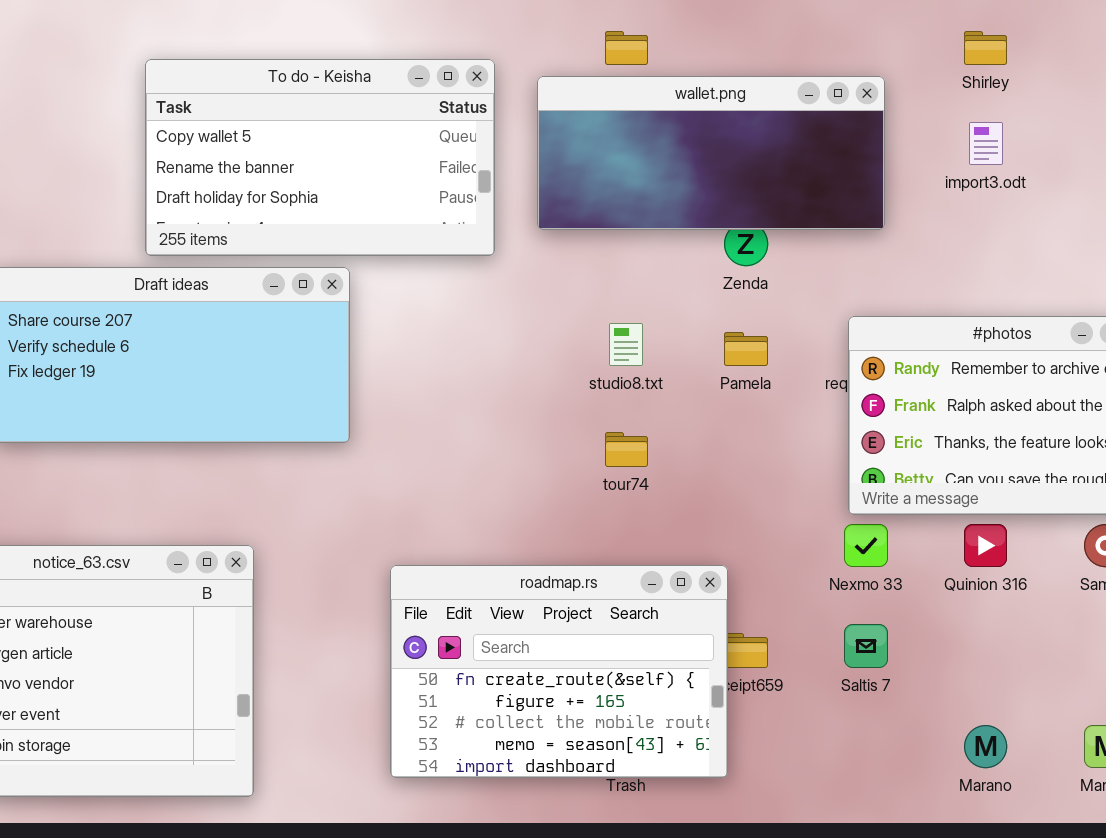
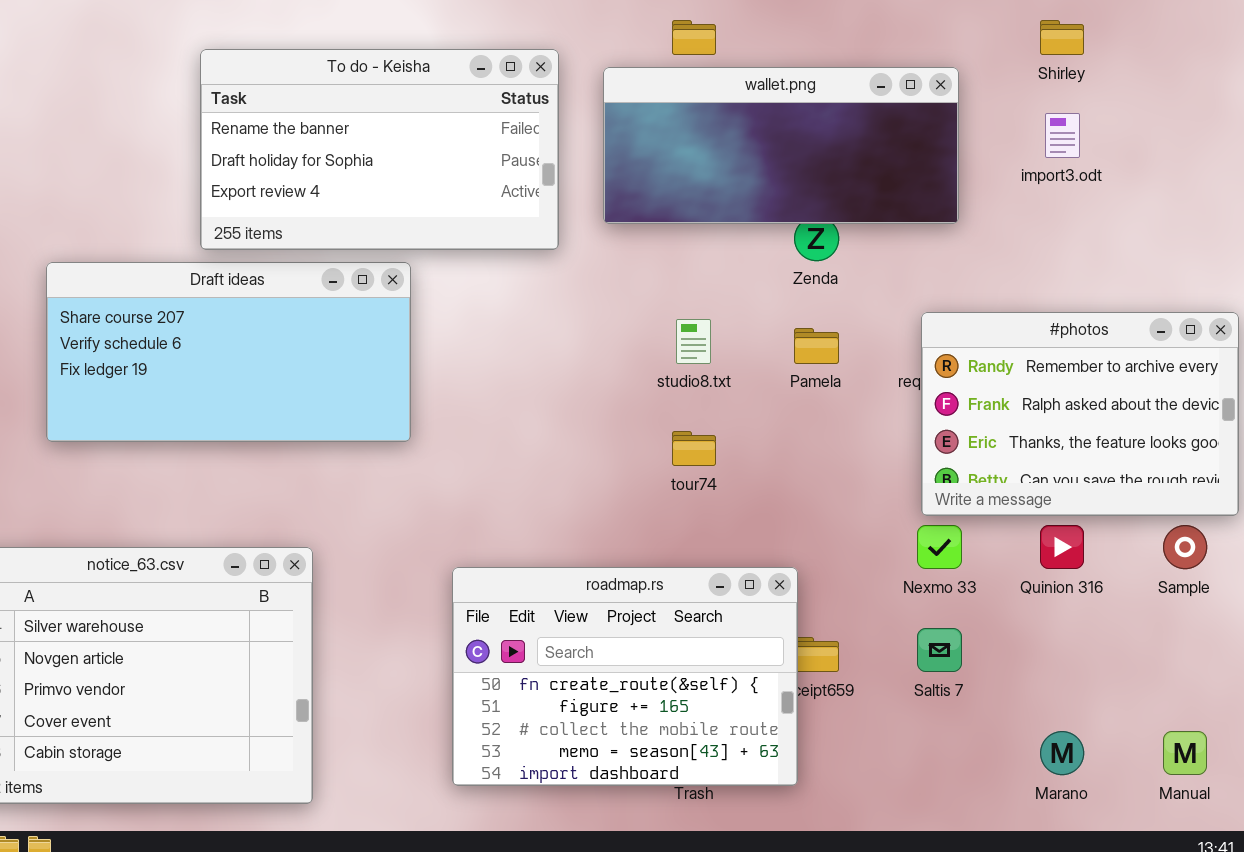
To do - Keisha: [145,59,495,256] -> [200,49,559,250], scrolled down 1 row

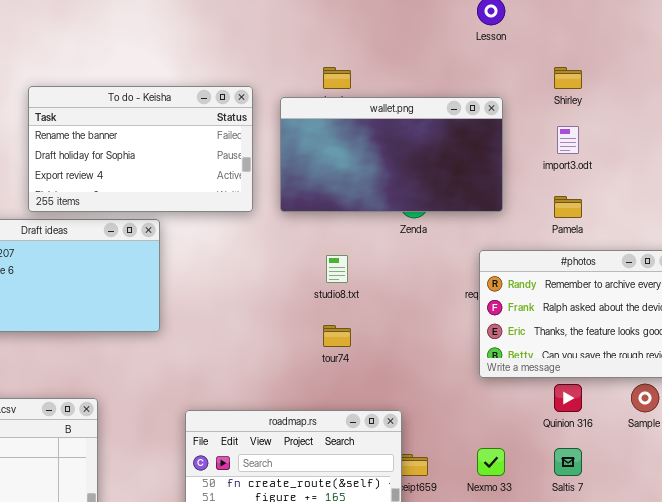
wallet.png: [603,67,959,224] -> [280,97,503,212], resized
Pamela: [794,328,839,364] -> [554,196,582,218], moved
Nexmo 33: [917,525,962,569] -> [477,448,505,476], moved
Saltis 7: [917,628,962,672] -> [554,448,582,476], moved

